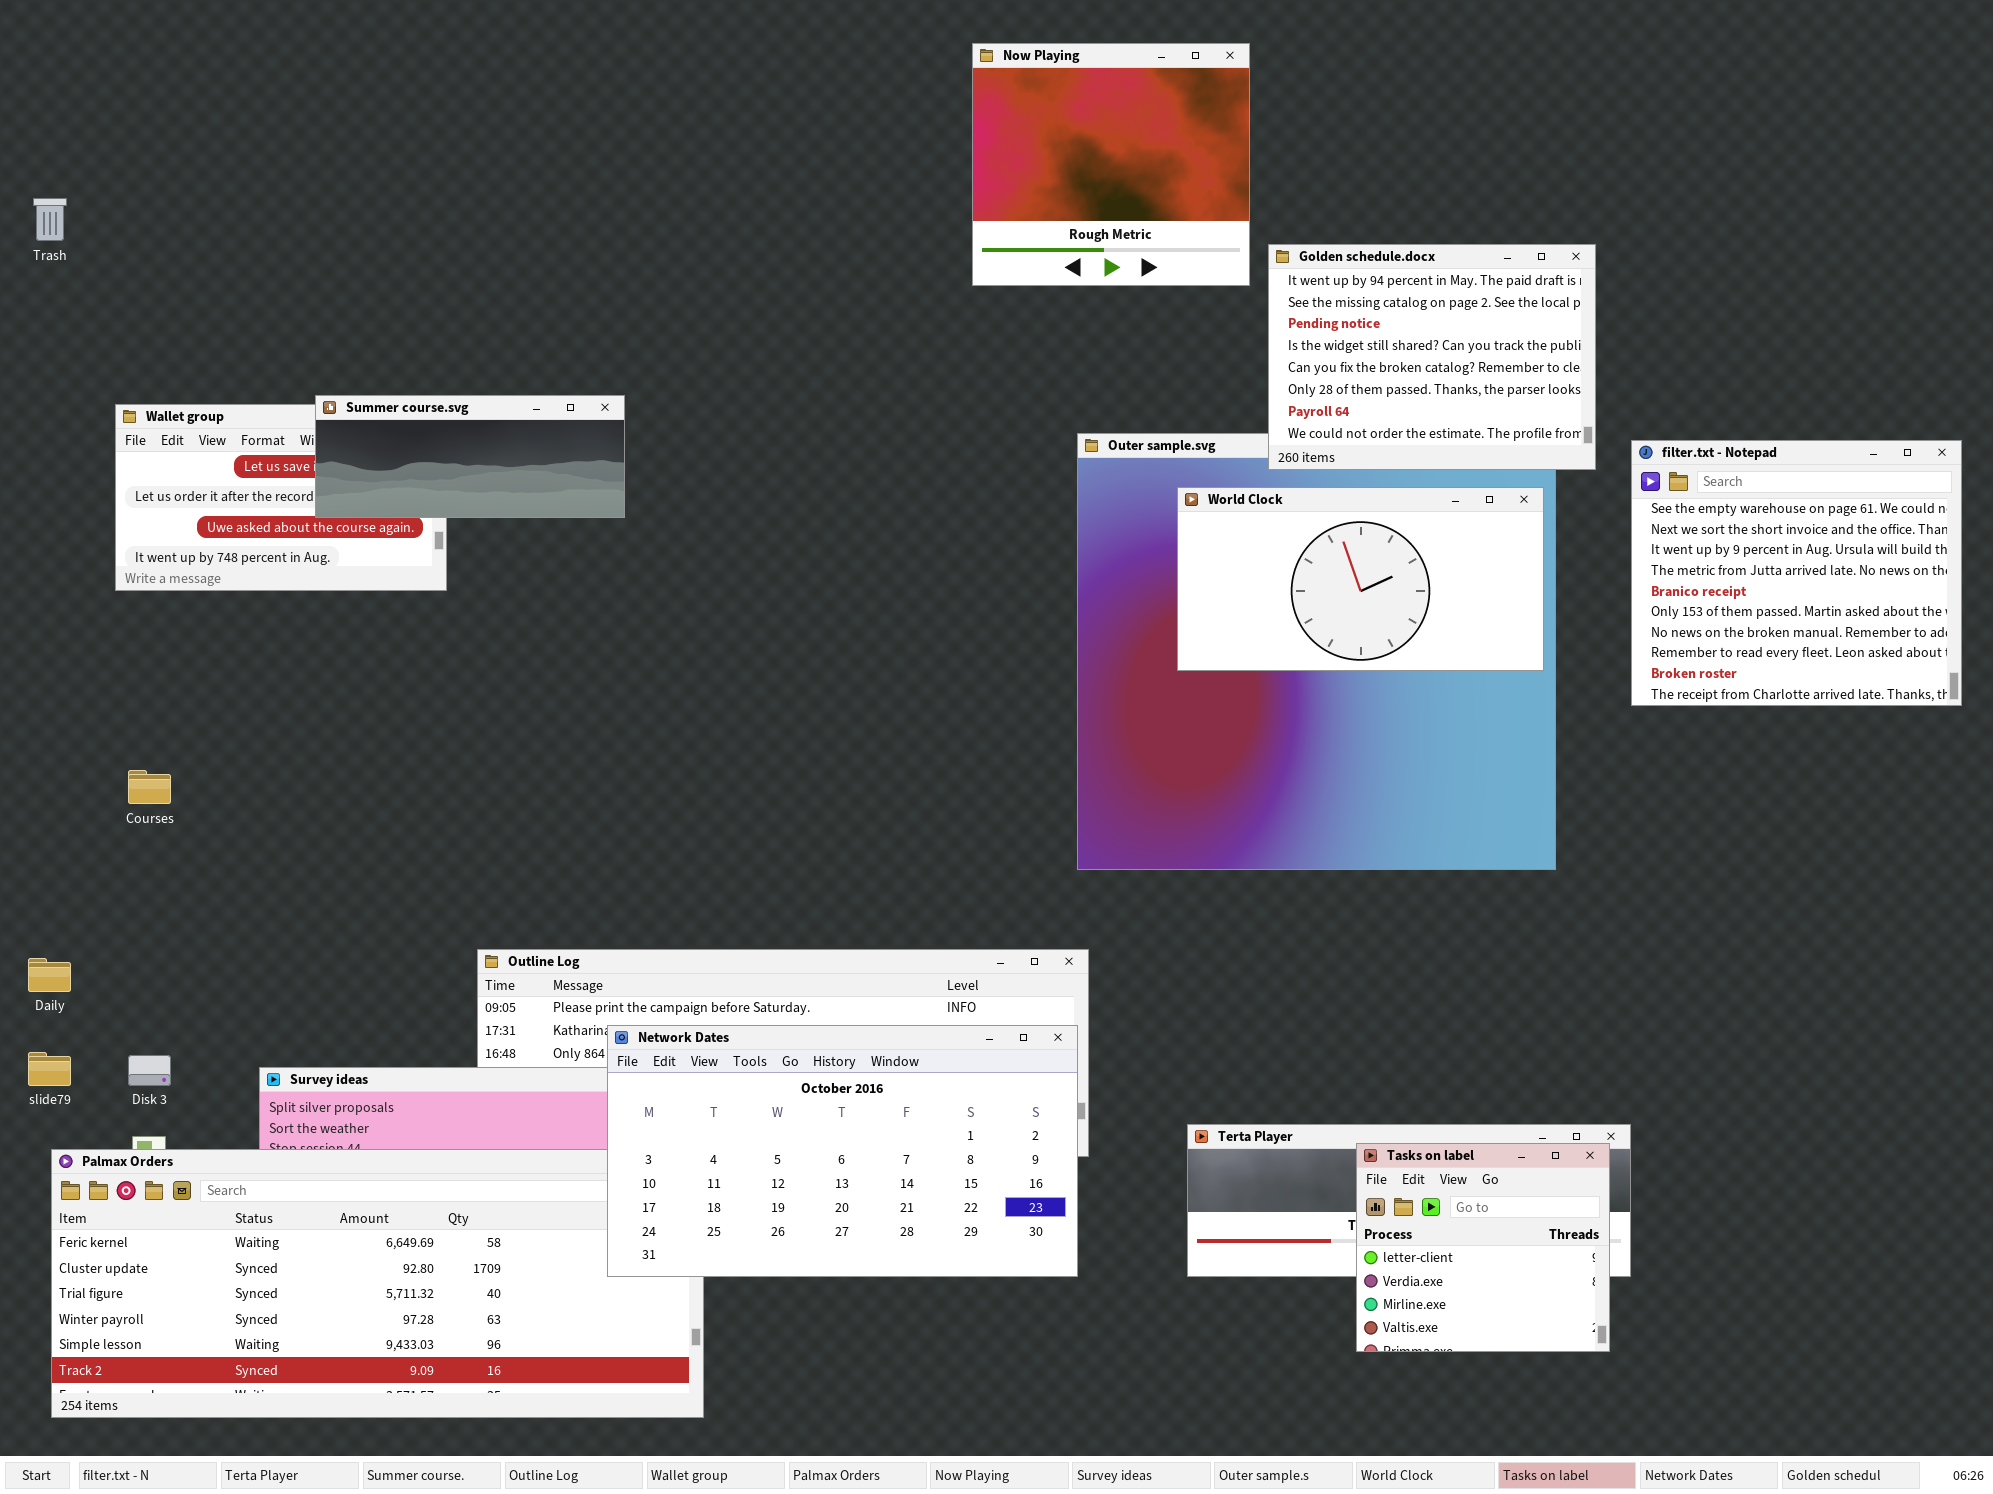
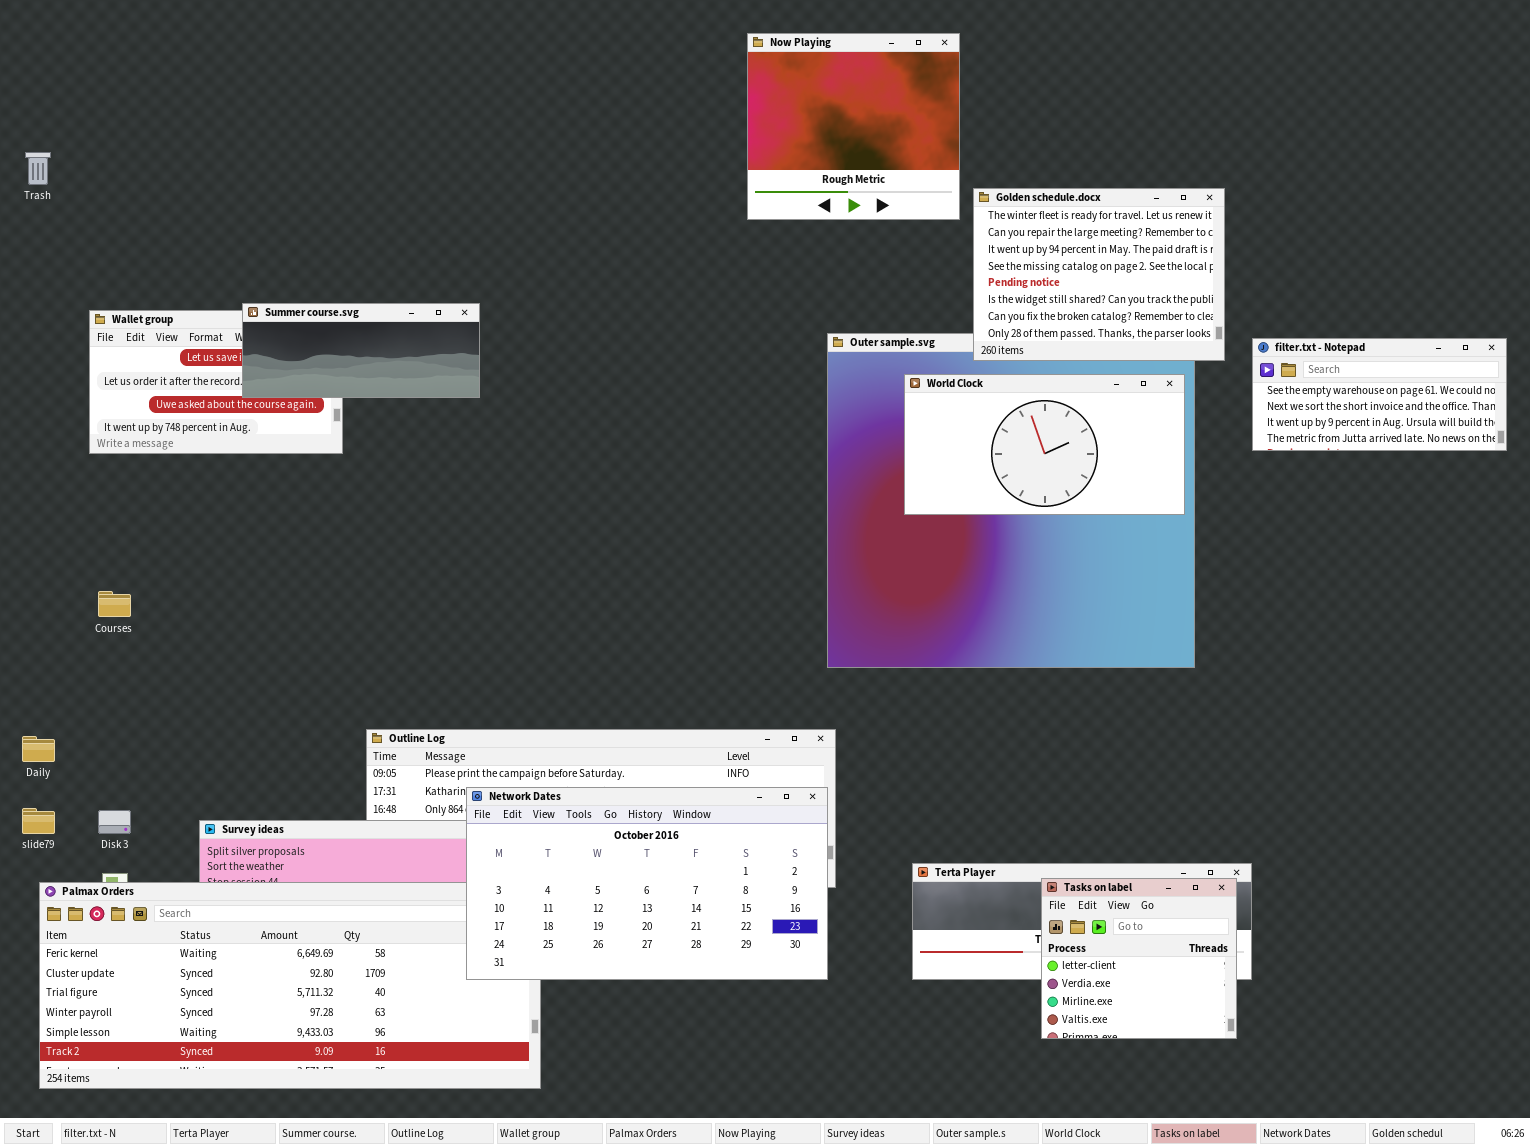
Golden schedule.docx: [1268,244,1596,470] -> [973,188,1225,361], scrolled up 2 rows
filter.txt - Notepad: [1631,440,1962,706] -> [1252,338,1507,451], resized

